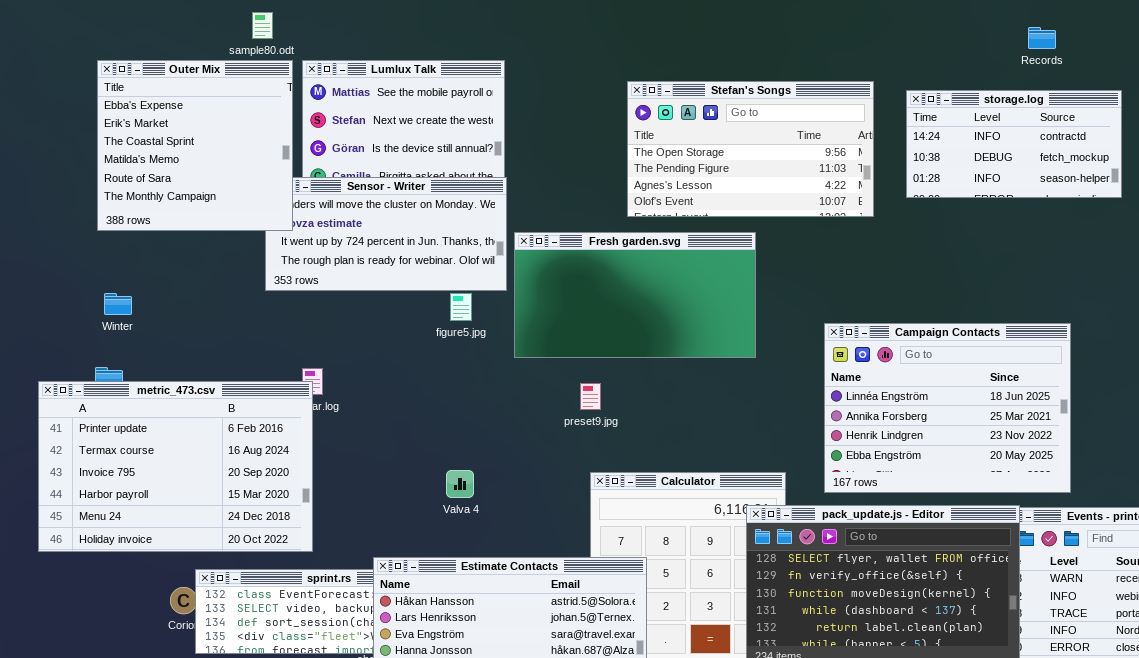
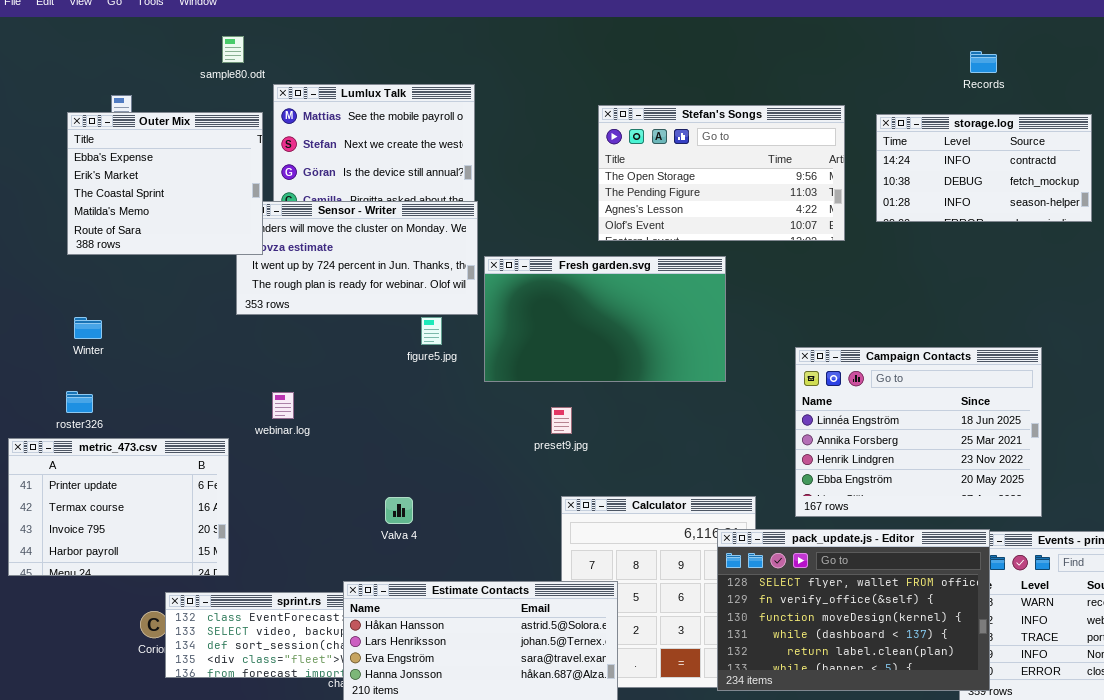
Records: [1028,27,1056,49] -> [970,51,997,73], moved
Outer Mix: [97,60,293,231] -> [67,112,263,255], resized
metric_473.csv: [38,381,313,552] -> [8,438,229,576], resized
Valva 4: [446,470,474,498] -> [385,497,413,524], moved

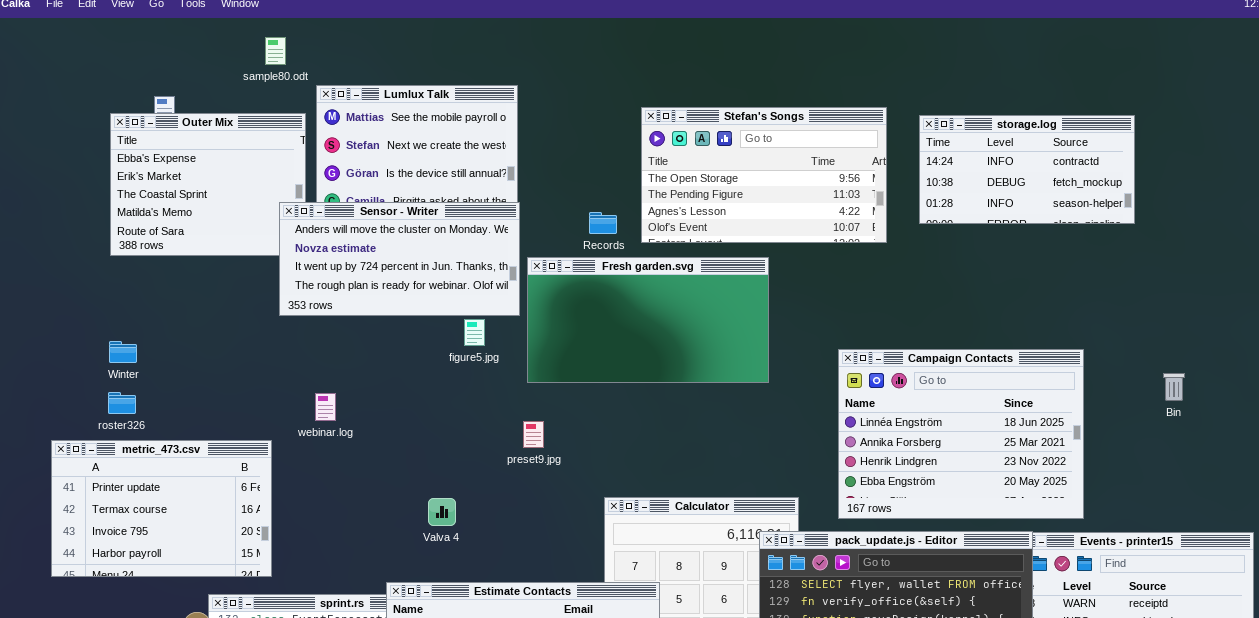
Records: [970,51,997,73] -> [589,212,617,234], moved
Sensor - Writer: [236,201,478,315] -> [279,202,520,316], raised
Winter: [74,317,102,339] -> [109,341,137,363], moved
preset9.jpg: [551,407,572,434] -> [523,421,544,448], moved

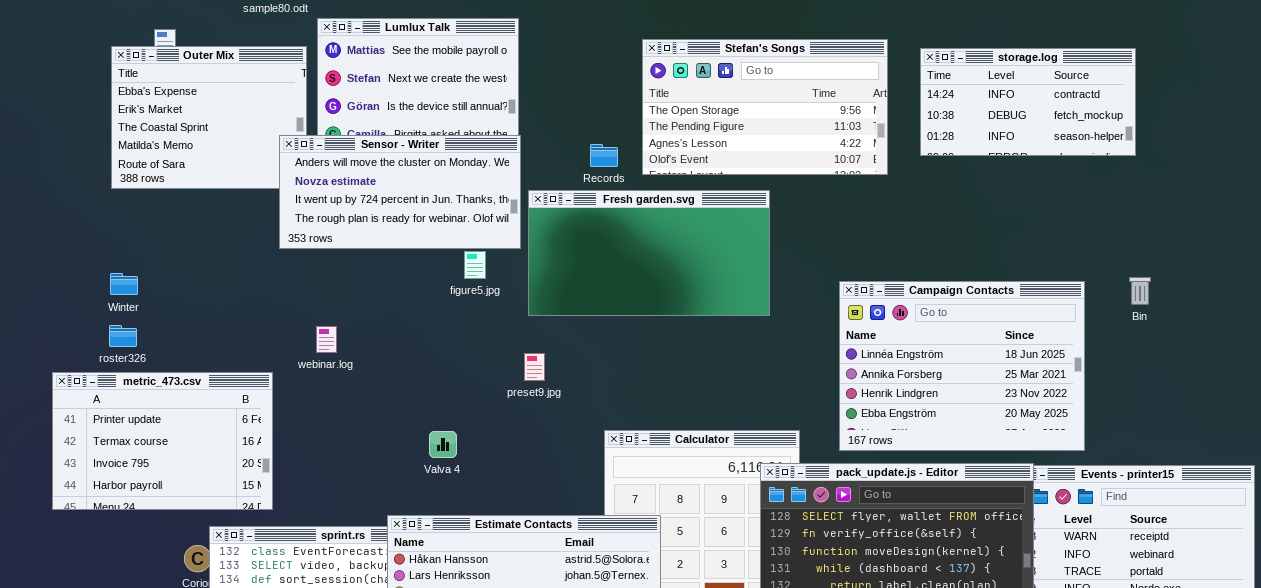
Bin: [1163,373,1185,401] -> [1129,277,1151,305], moved

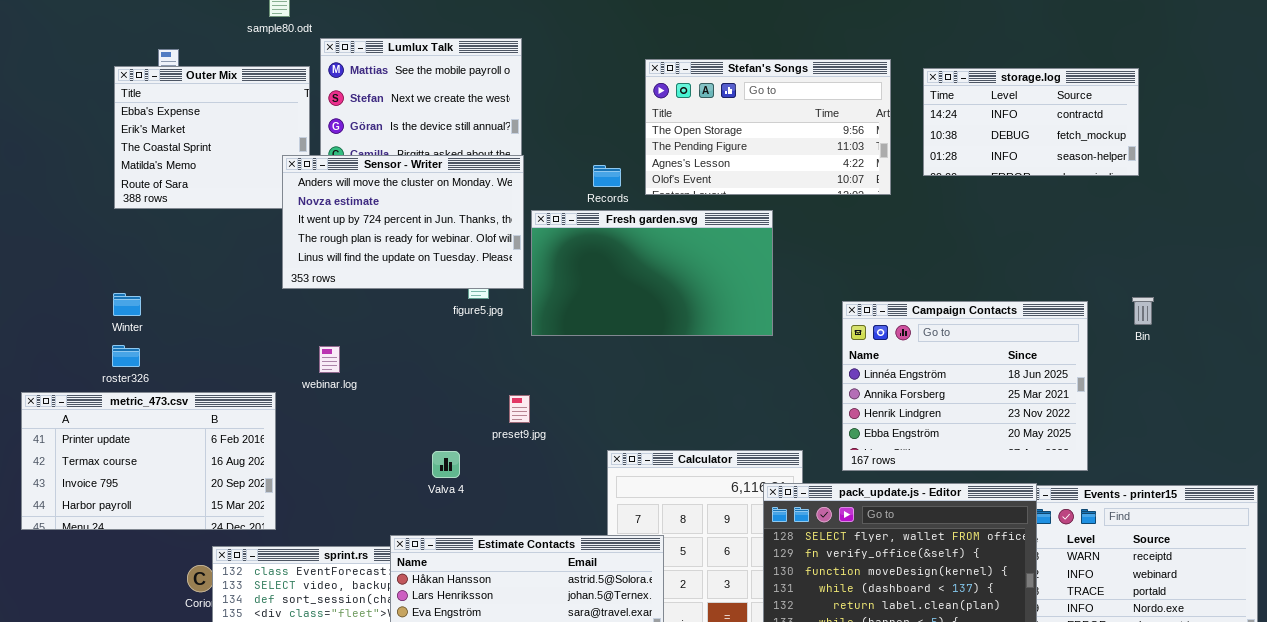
Sensor - Writer: [279,135,521,249] -> [282,155,524,289], resized
preset9.jpg: [524,353,545,381] -> [509,395,530,423], moved
metric_473.csv: [52,372,273,510] -> [21,392,276,530], resized

